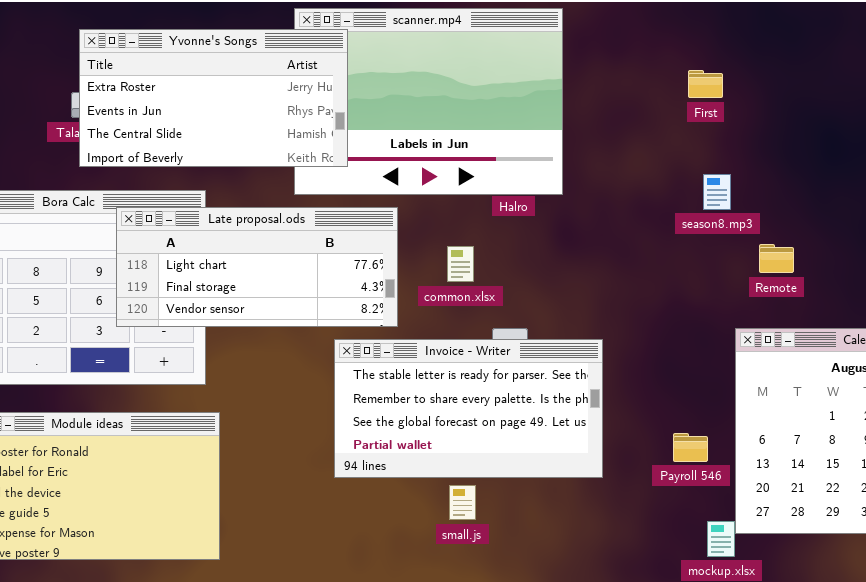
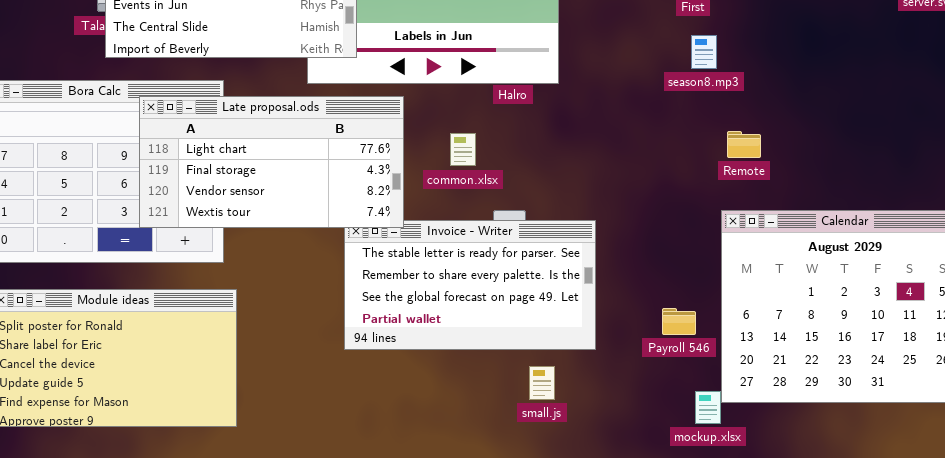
season8.mp3: [703,174,731,210] -> [691,35,717,69], moved
Late proposal.ods: [116,207,398,327] -> [139,96,404,228], resized
Remote: [759,244,794,273] -> [727,131,761,158], moved
small.js: [449,485,476,520] -> [529,366,555,400], moved

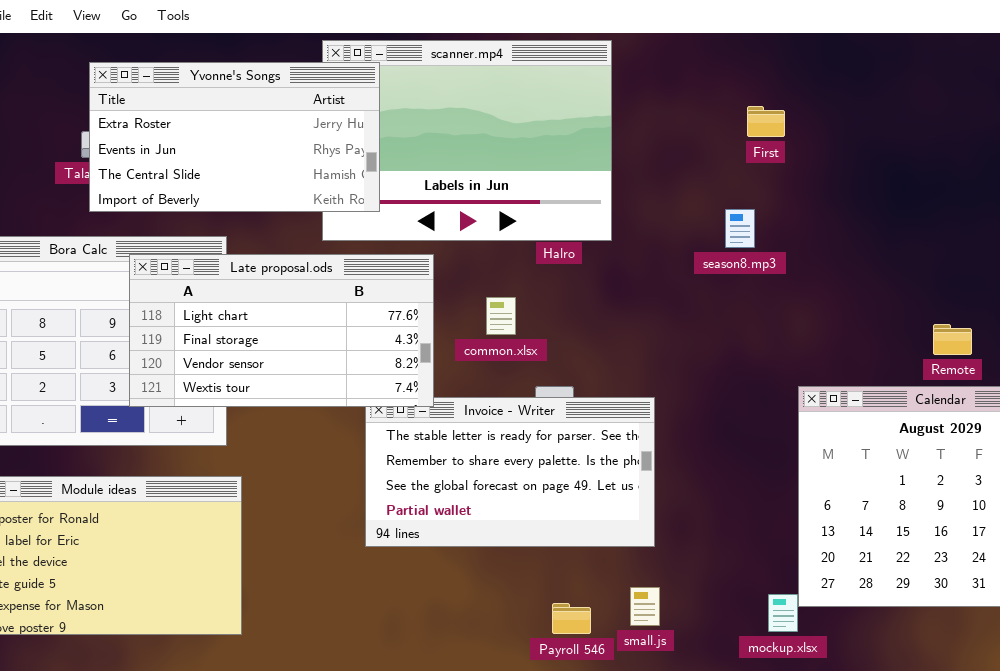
season8.mp3: [691,35,717,69] -> [725,209,755,248], moved
Remote: [727,131,761,158] -> [933,324,972,355], moved
Payroll 546: [662,308,696,335] -> [552,603,591,634], moved
small.js: [529,366,555,400] -> [630,587,660,626], moved

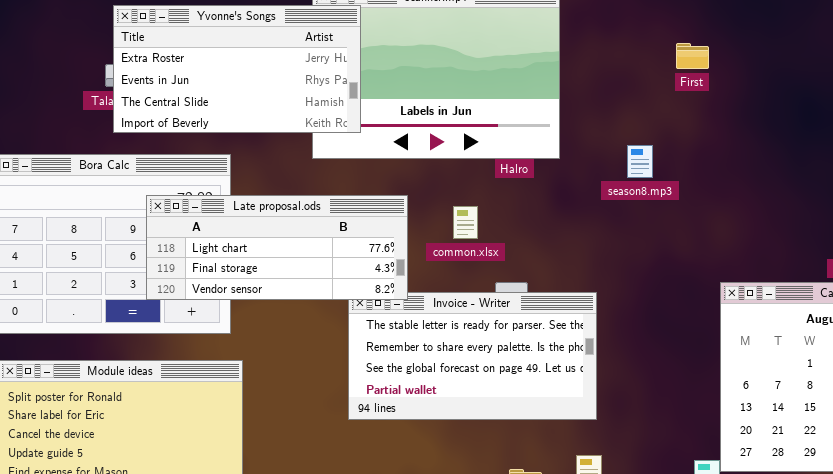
season8.mp3: [725,209,755,248] -> [627,145,653,178], moved
Late proposal.ods: [129,254,434,407] -> [146,195,408,300], resized

